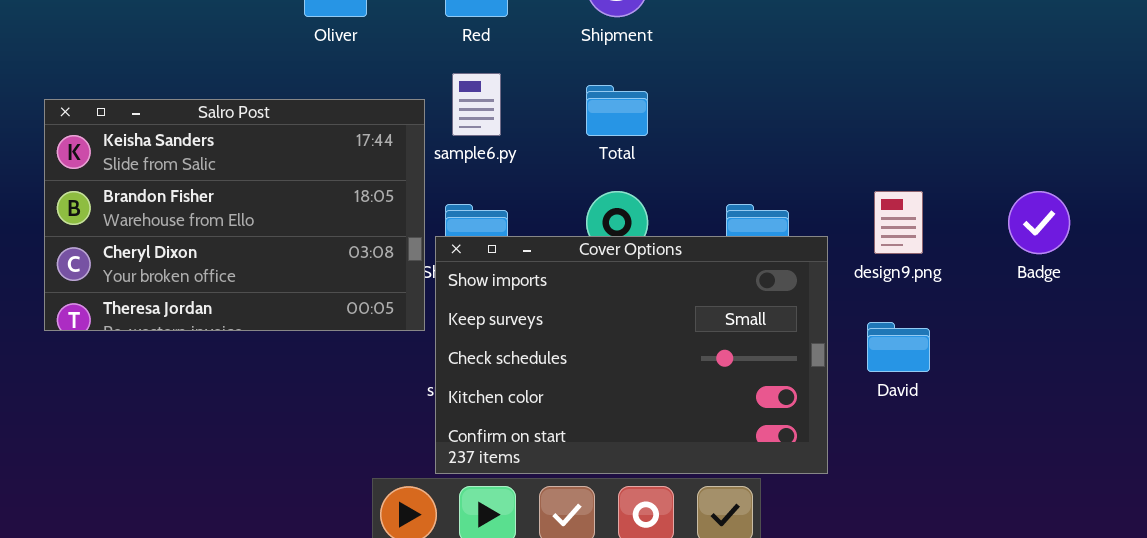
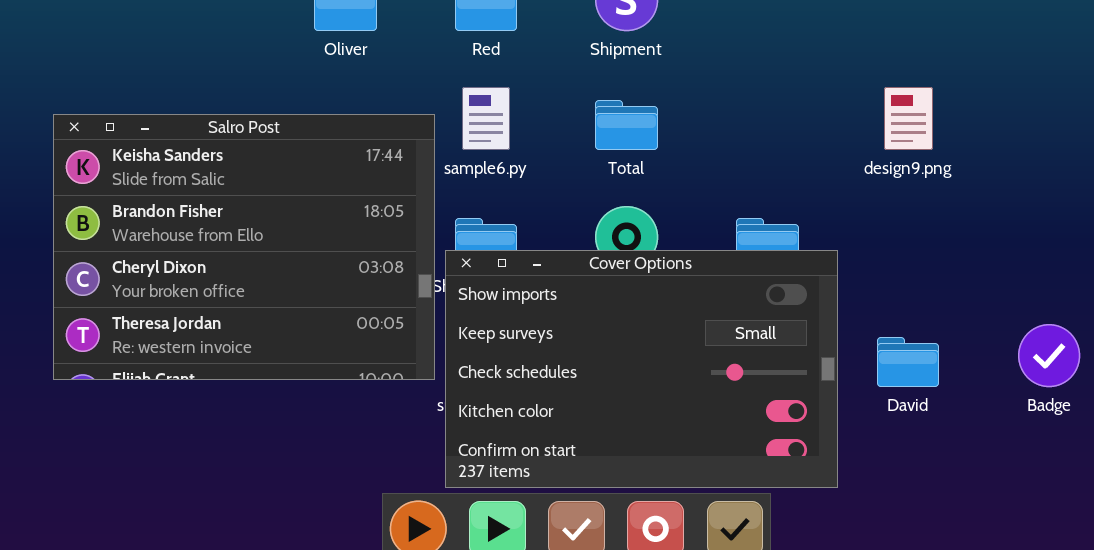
Salro Post: [44,99,425,331] -> [53,114,435,380], resized
design9.png: [874,191,923,254] -> [884,87,933,150], moved
Badge: [1008,191,1070,254] -> [1018,324,1080,387], moved

